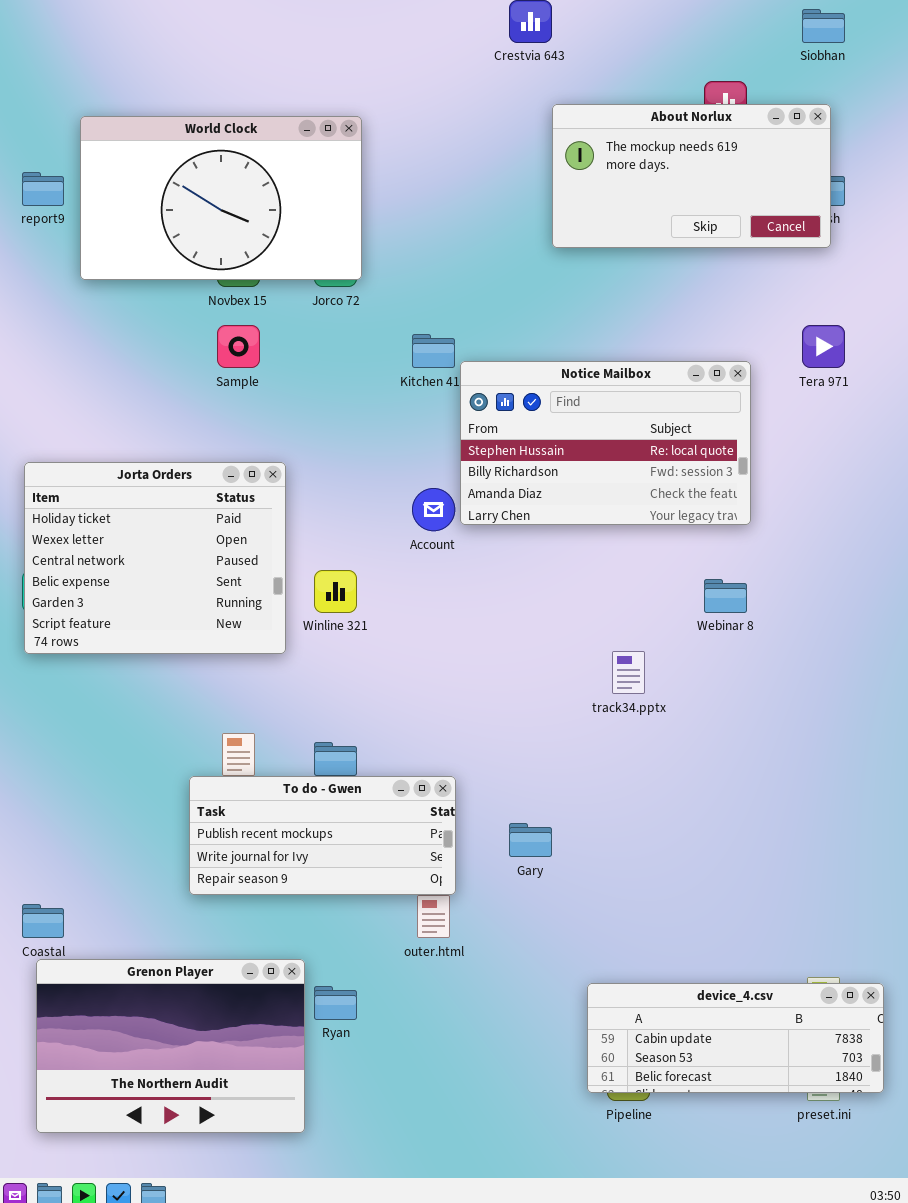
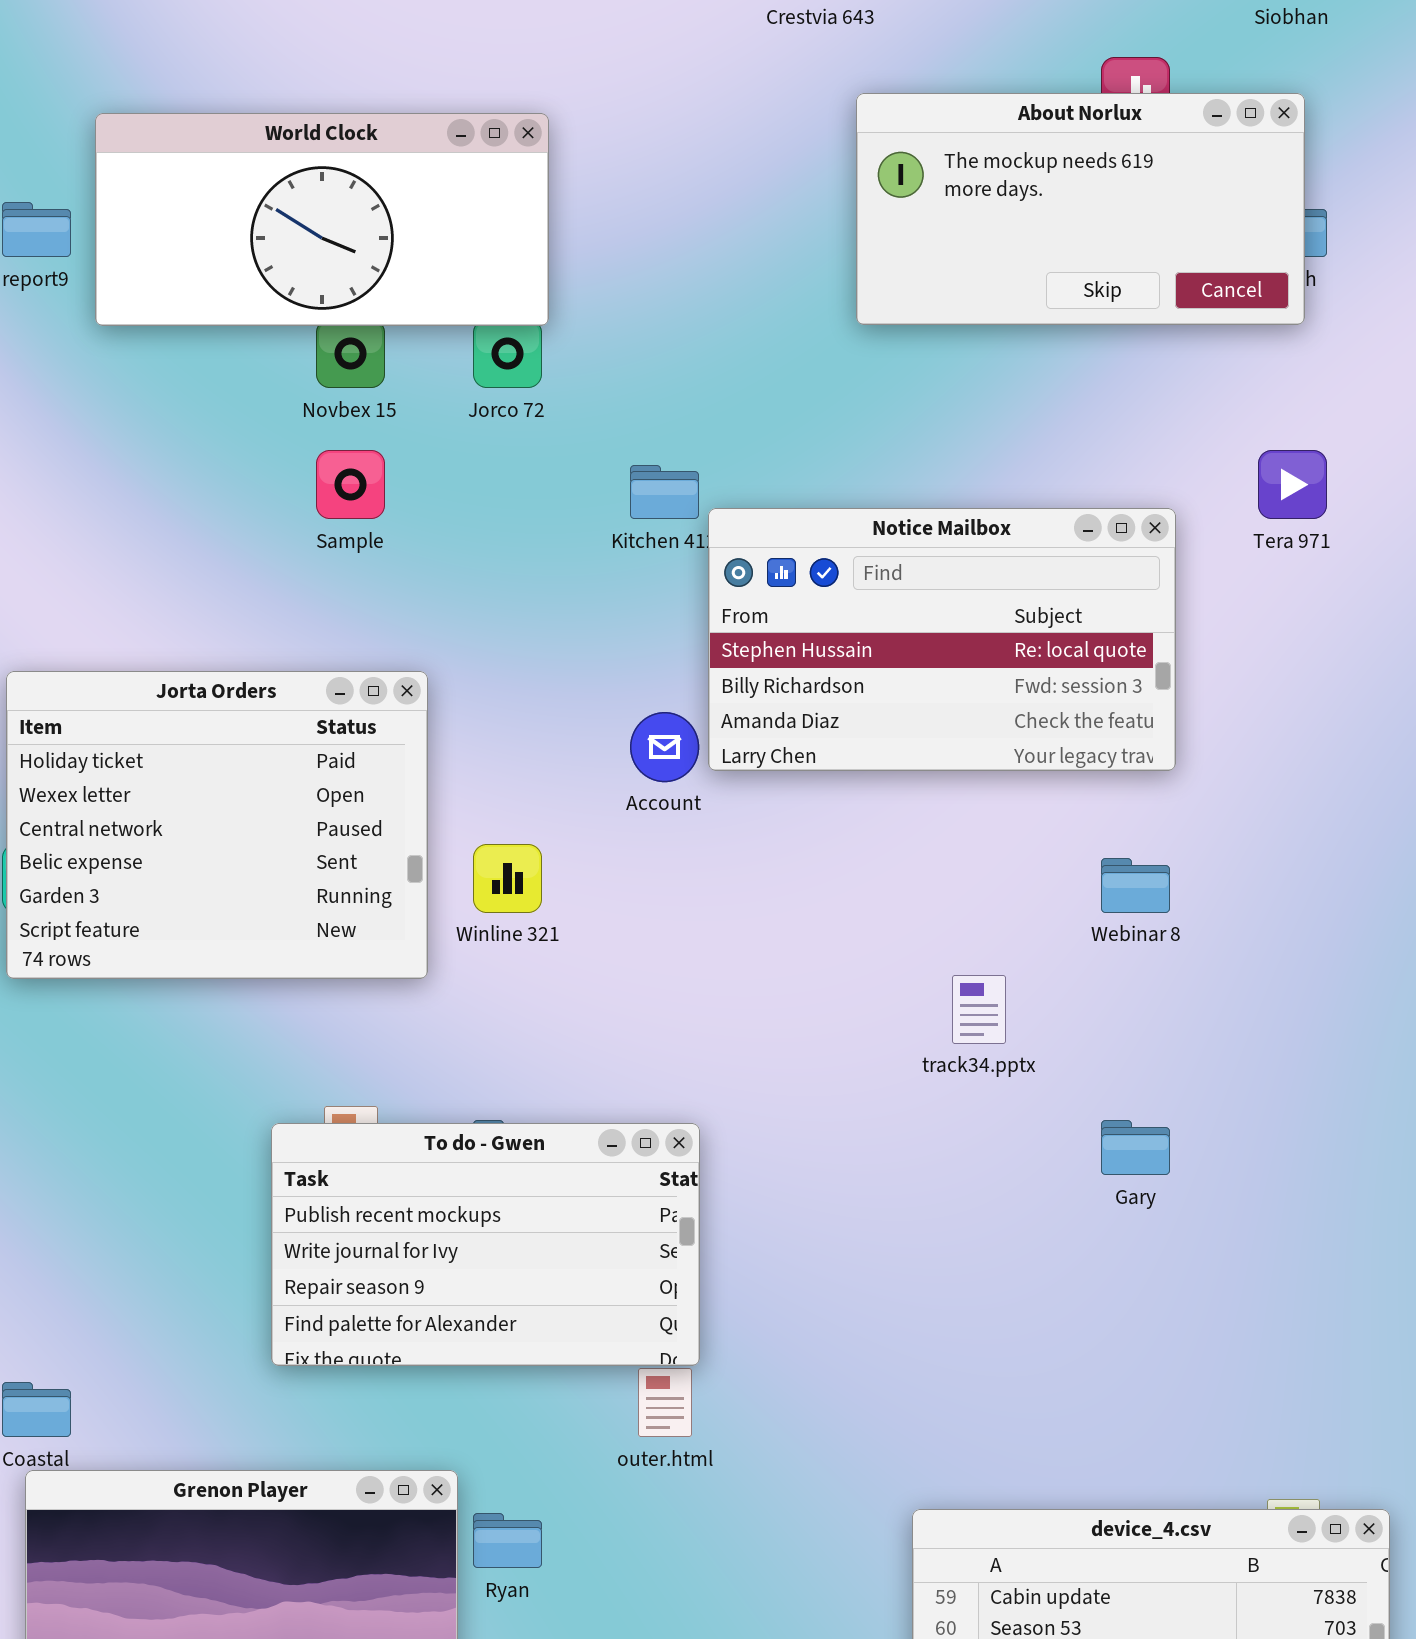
World Clock: [80,116,362,280] -> [95,113,549,326], resized
To do - Gwen: [189,776,456,895] -> [271,1123,700,1366], resized
Gary: [509,823,552,857] -> [1101,1120,1170,1175], moved

